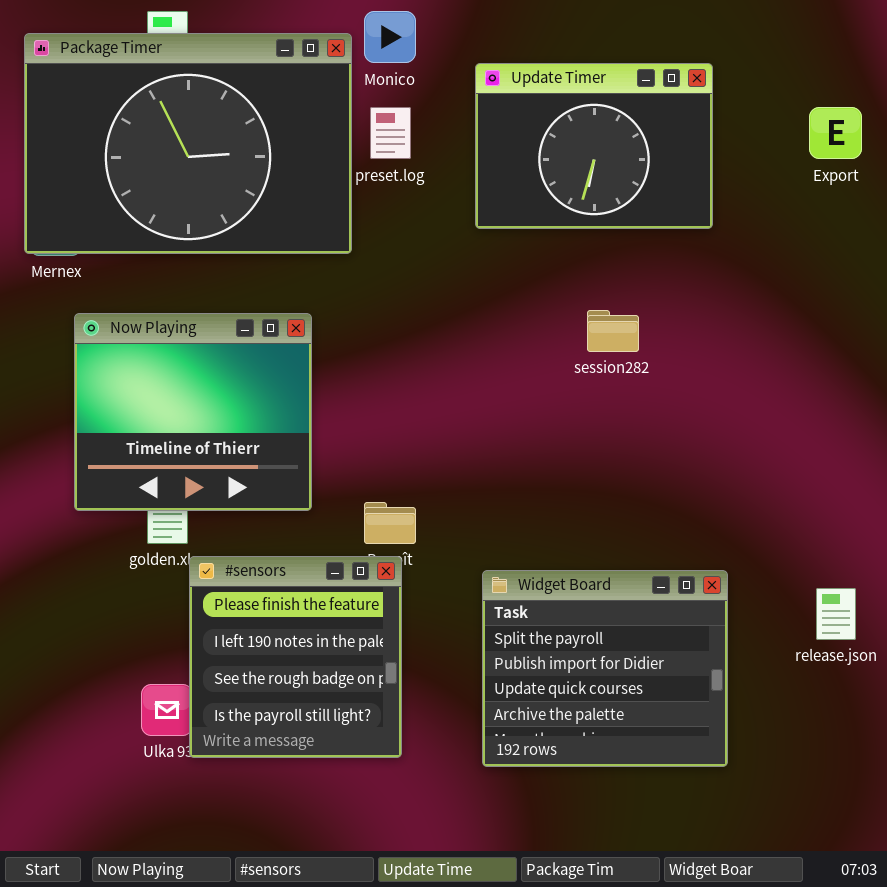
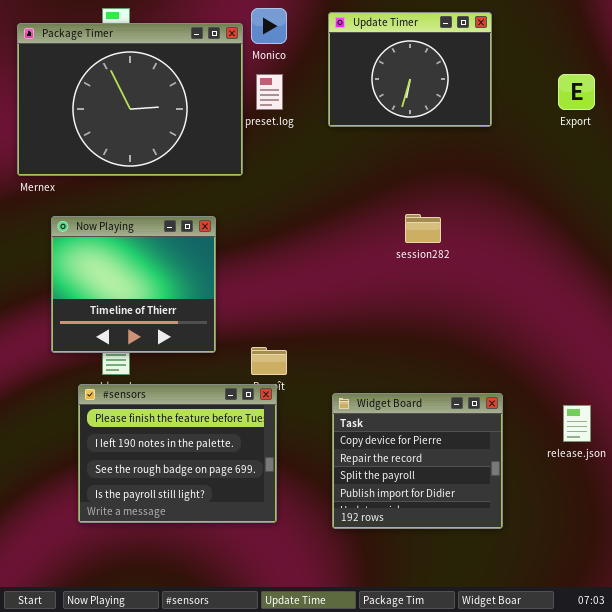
Update Timer: [475,63,713,229] -> [328,12,492,127], moved
#sensors: [189,556,402,758] -> [78,384,277,523], resized
Widget Board: [482,570,728,767] -> [332,393,503,529], scrolled up 2 rows

